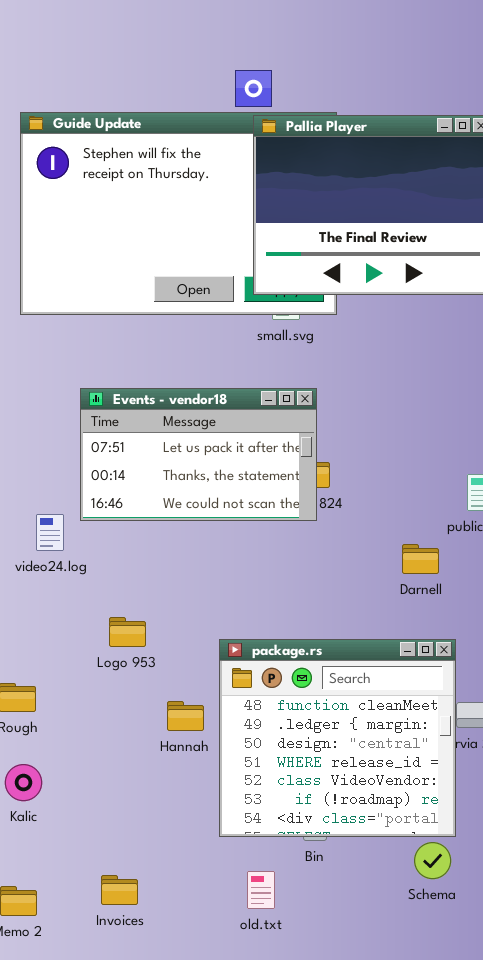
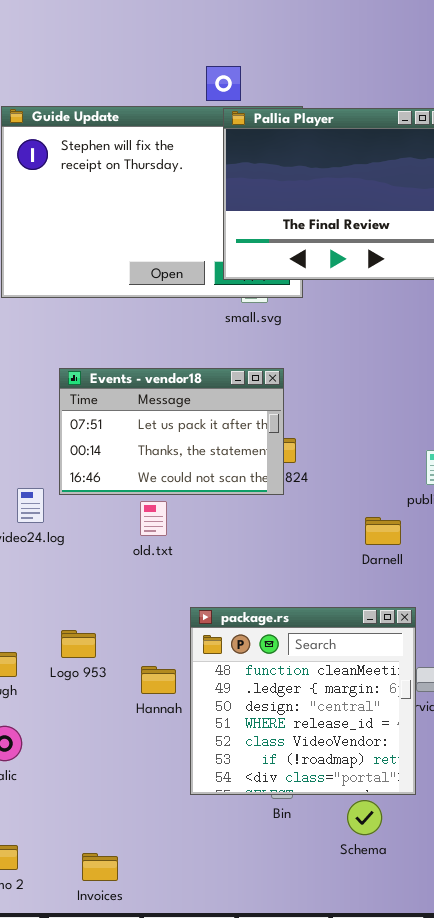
Logo 953: [109,617,146,647] -> [61,630,96,658], moved
Schema: [414,842,451,879] -> [347,800,382,835], moved
old.txt: [247,871,275,909] -> [140,501,167,536], moved
Invoices: [101,875,138,905] -> [82,853,118,881], moved

